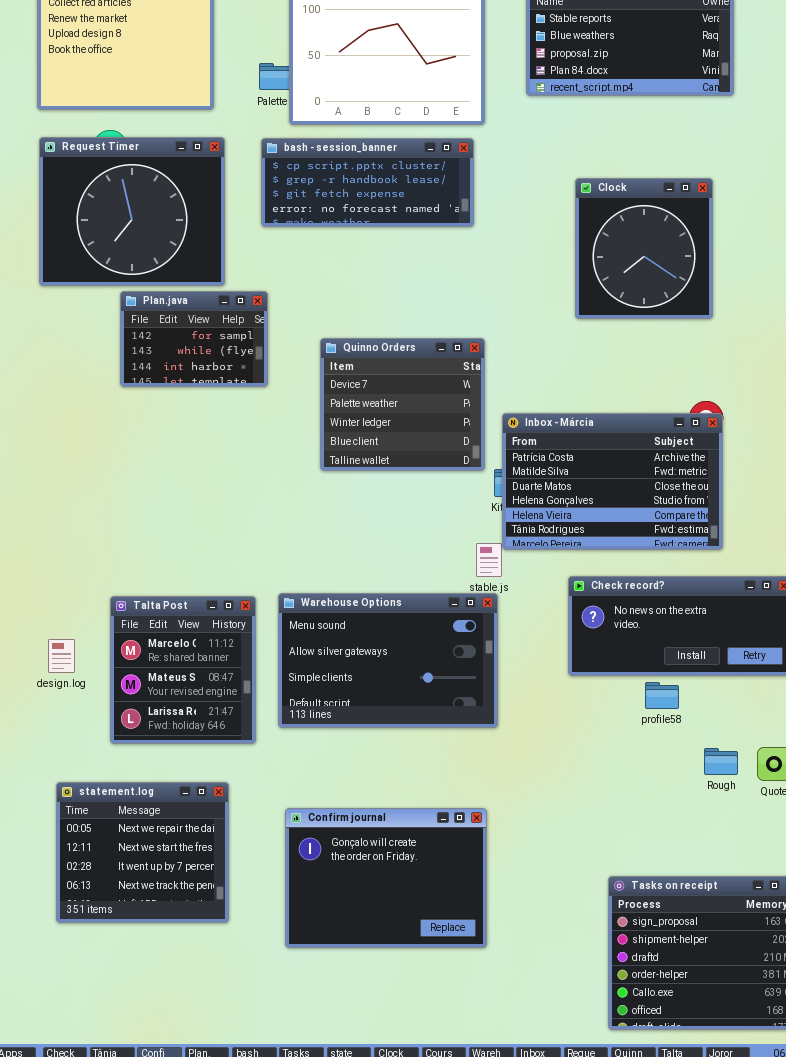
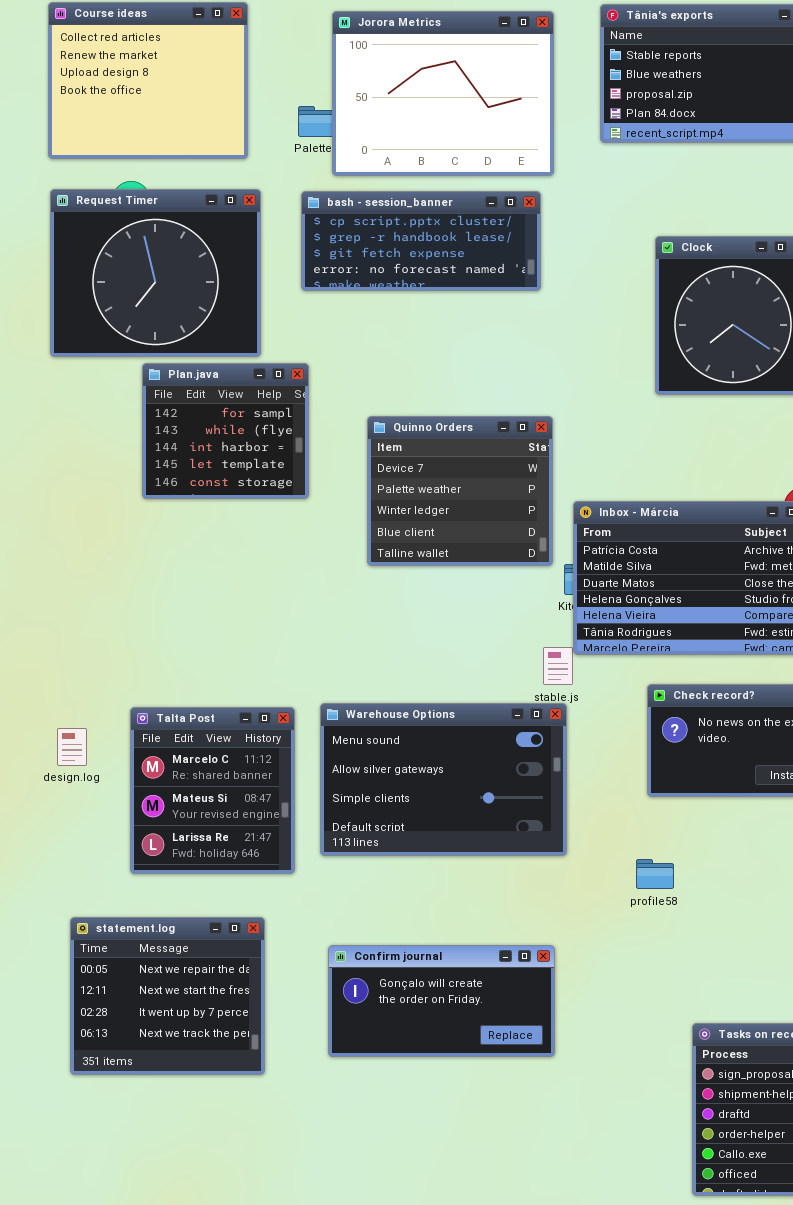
Plan.java: [120,291,268,387] -> [142,363,309,499], resized
design.log: [48,639,75,673] -> [57,728,87,766], moved
profile58: [645,682,679,709] -> [636,859,674,889], moved
Confirm journal: [285,808,487,948] -> [328,945,555,1057], resized

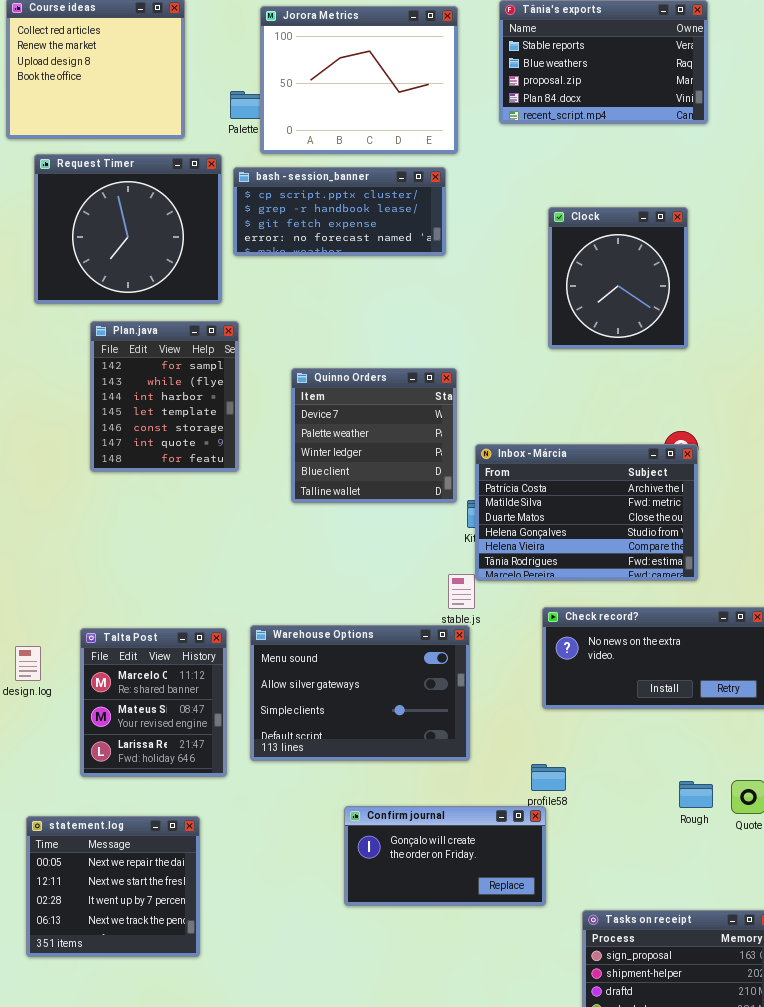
Request Timer: [50,189,261,357] -> [34,154,222,304], moved
Plan.java: [142,363,309,499] -> [90,321,239,472], resized
Confirm journal: [328,945,555,1057] -> [344,806,546,906], moved

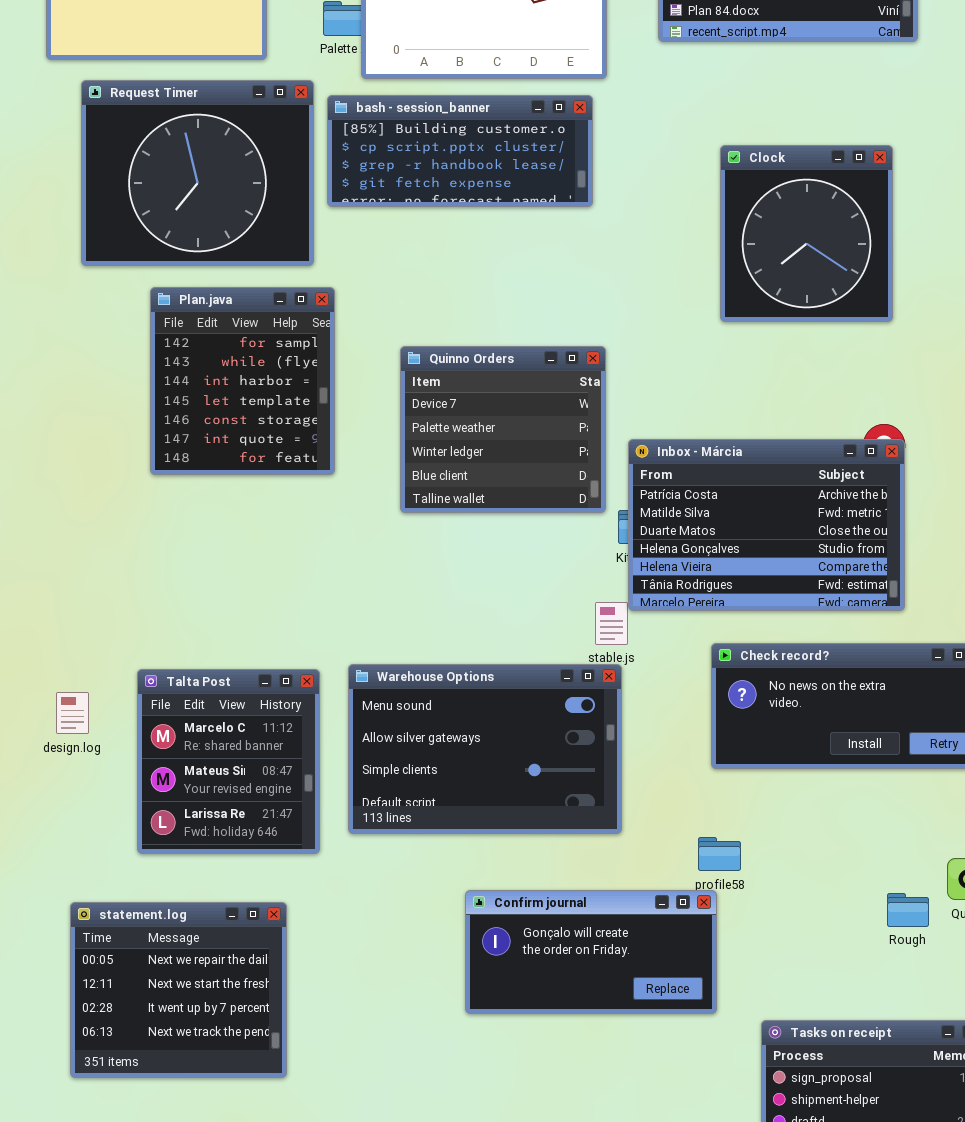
bash - session_banner: [233,167,446,256] -> [327,95,593,207], scrolled up 1 row
Rough: [679,781,713,808] -> [887,893,929,927], moved

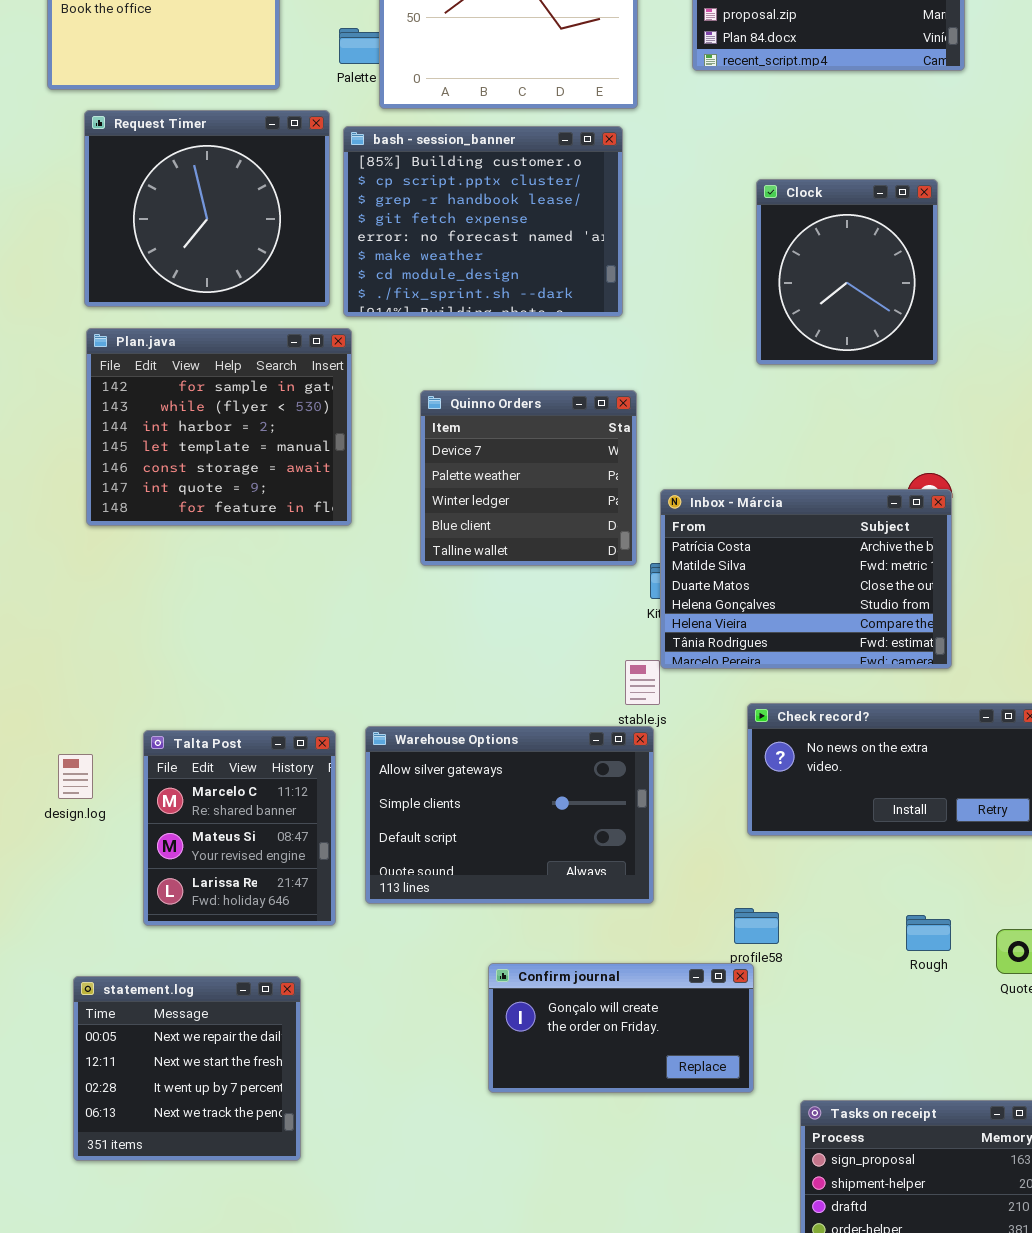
bash - session_banner: [327,95,593,207] -> [343,126,623,317], resized
Plan.java: [150,287,335,475] -> [86,328,352,526], resized
Warehouse Options: [348,664,622,834] -> [365,726,654,904], scrolled down 1 row
Rough: [887,893,929,927] -> [906,915,951,951], moved

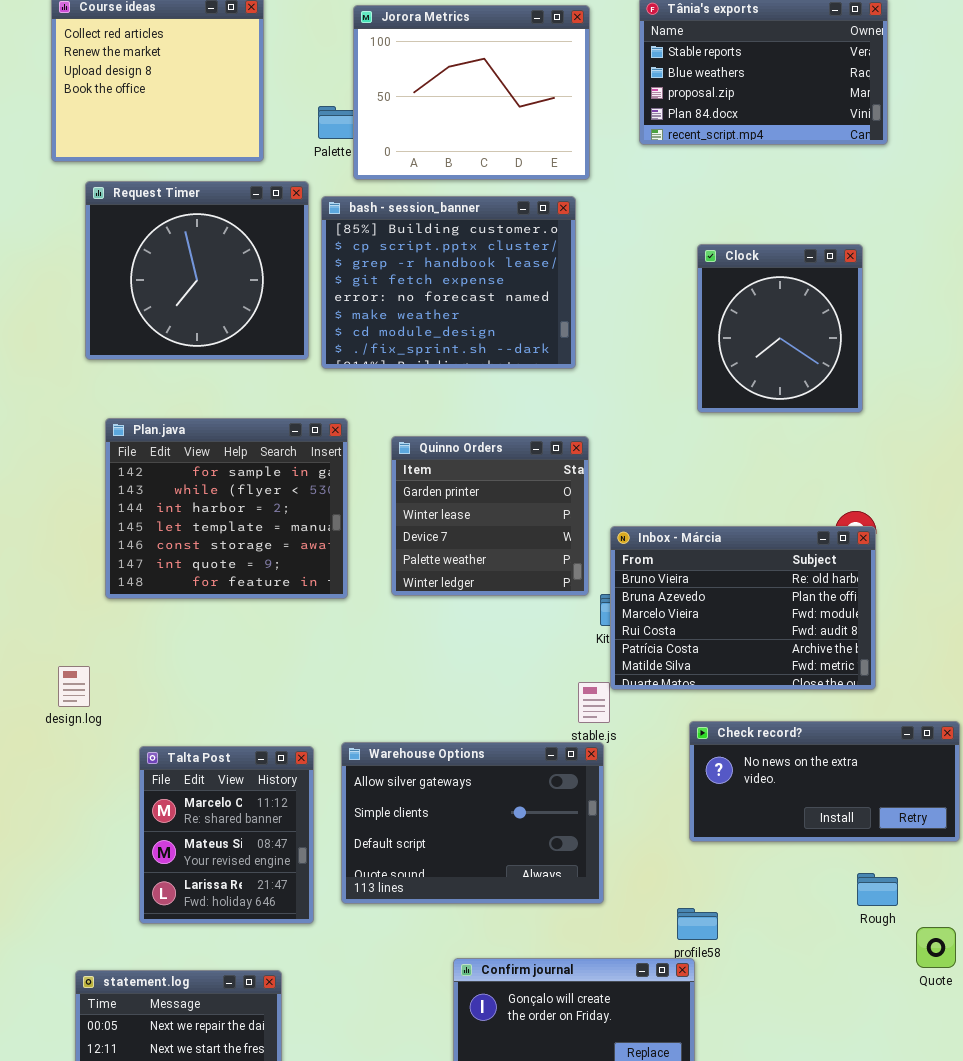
Plan.java: [86,328,352,526] -> [105,418,348,599], moved
Quinno Orders: [420,390,637,566] -> [391,436,589,596], scrolled up 2 rows
Inbox - Márcia: [660,489,952,669] -> [610,526,876,690], scrolled up 4 rows
design.log: [58,754,93,799] -> [58,666,90,707], moved
Rough: [906,915,951,951] -> [857,873,898,906], moved

